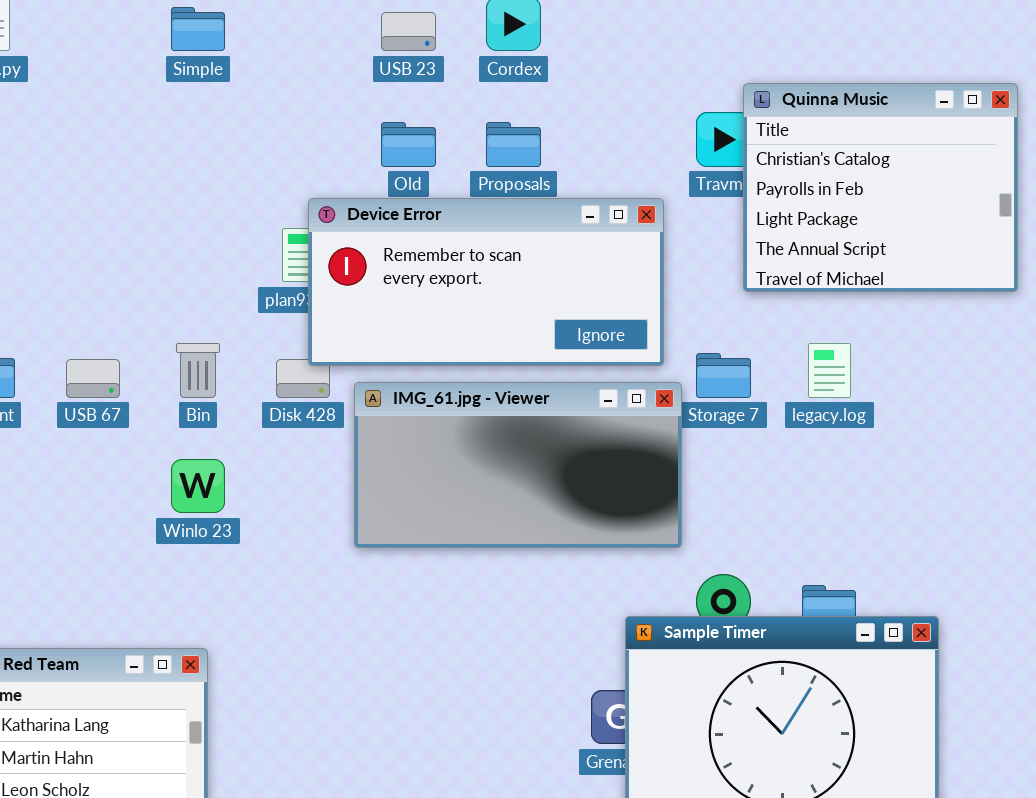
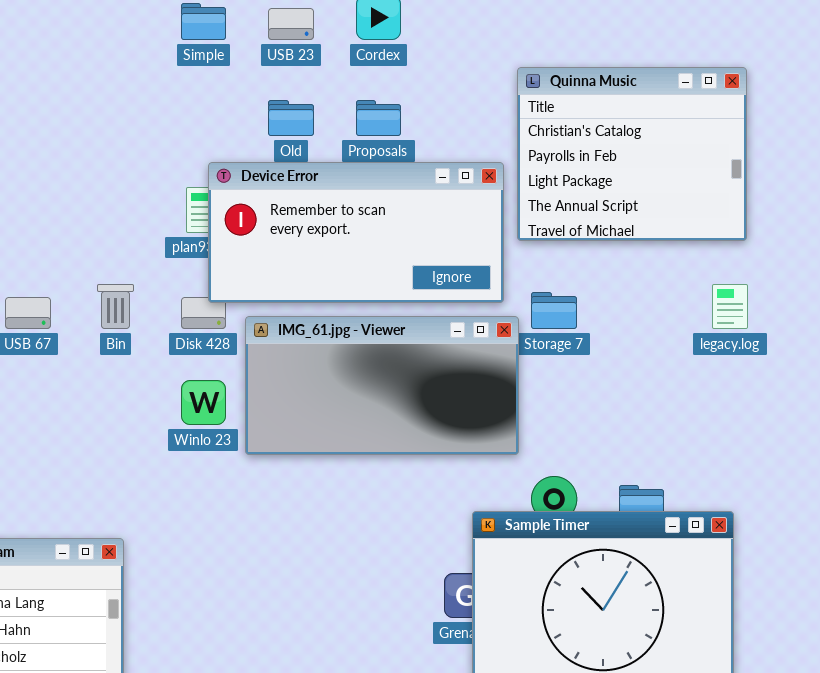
Simple: [171,7,225,51] -> [181,3,226,40], moved
Quinna Music: [743,83,1018,292] -> [517,67,747,241], moved
legacy.log: [808,343,851,398] -> [712,284,748,329], moved
Winlo 23: [171,459,225,513] -> [181,380,226,425], moved

